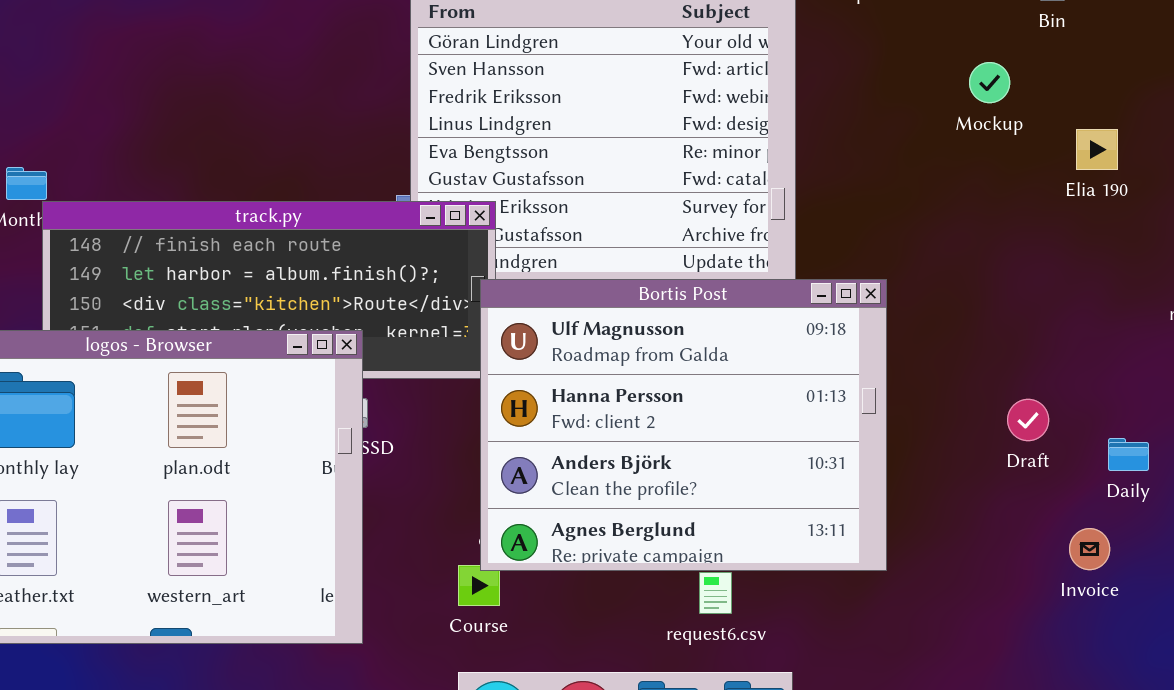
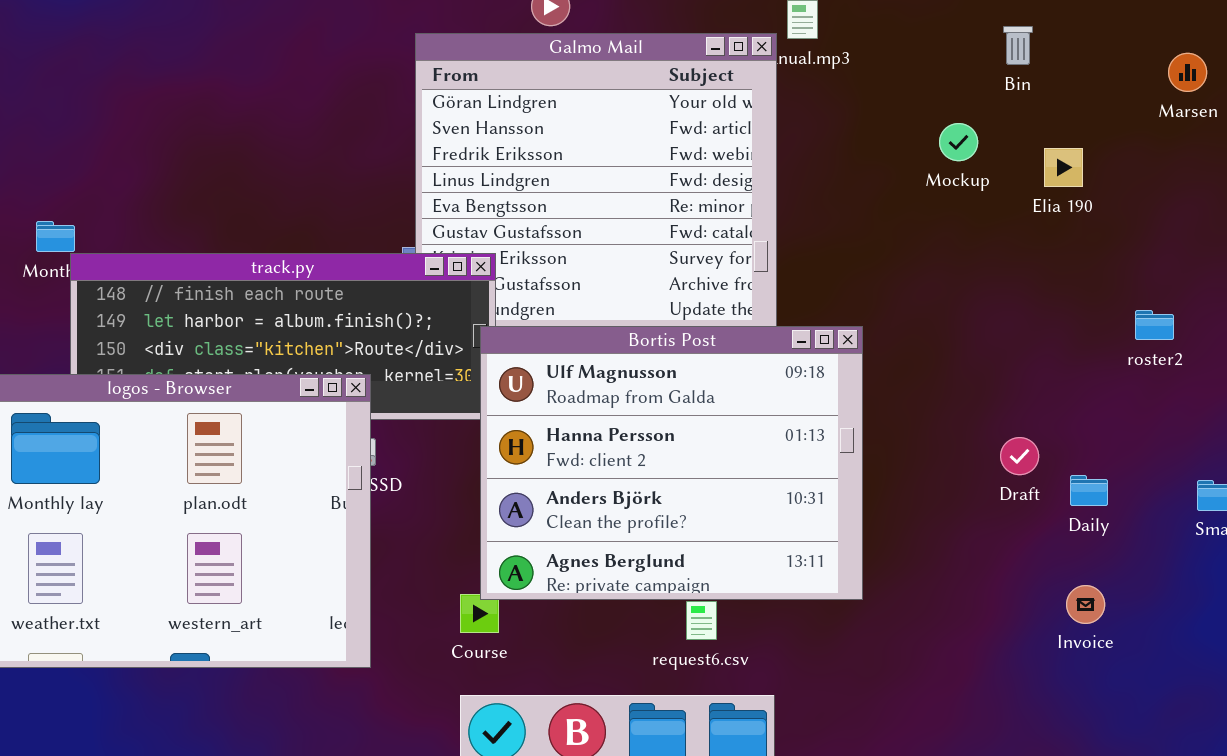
Elia 190: [1076,129,1118,170] -> [1044,148,1083,187], moved
Draft: [1007,399,1049,441] -> [1000,437,1039,475], moved
Invoice: [1069,528,1110,570] -> [1066,585,1105,624], moved

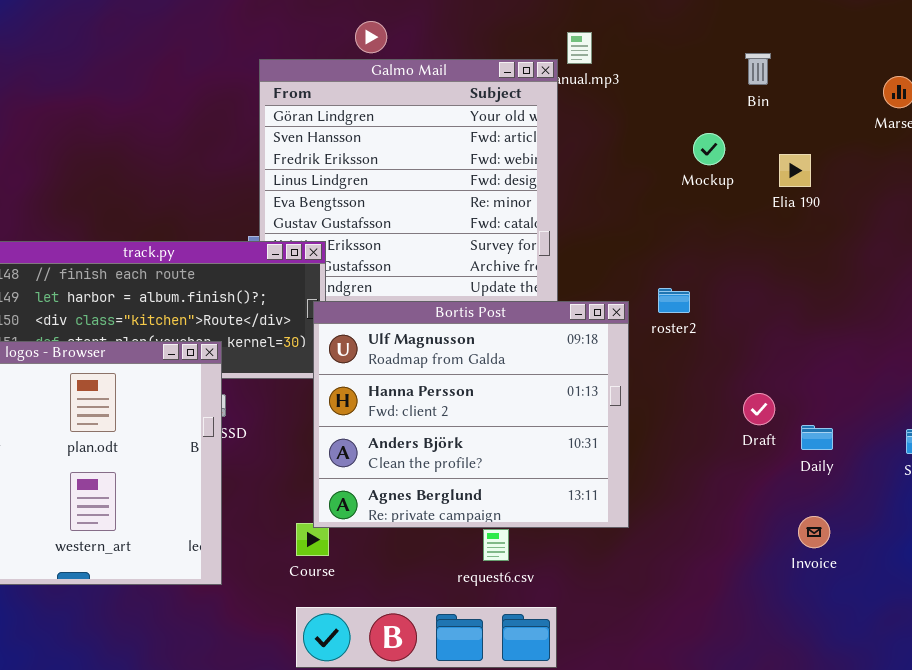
roster2: [1135,310,1174,340] -> [658,288,690,313], moved

